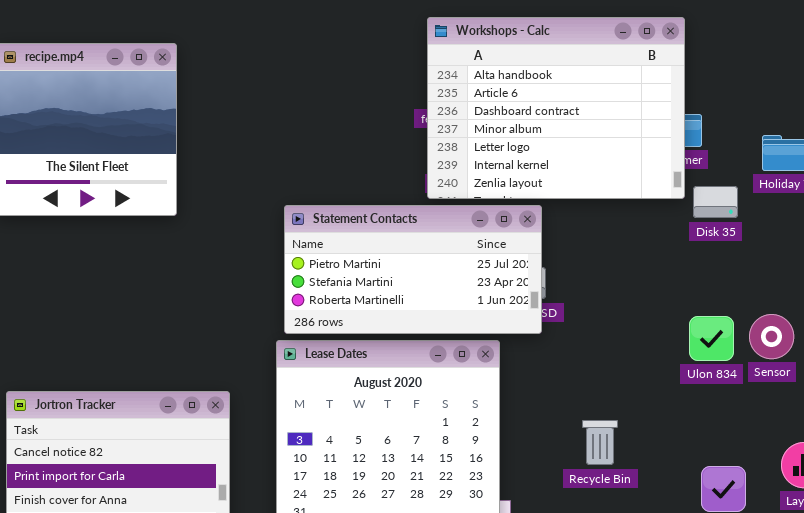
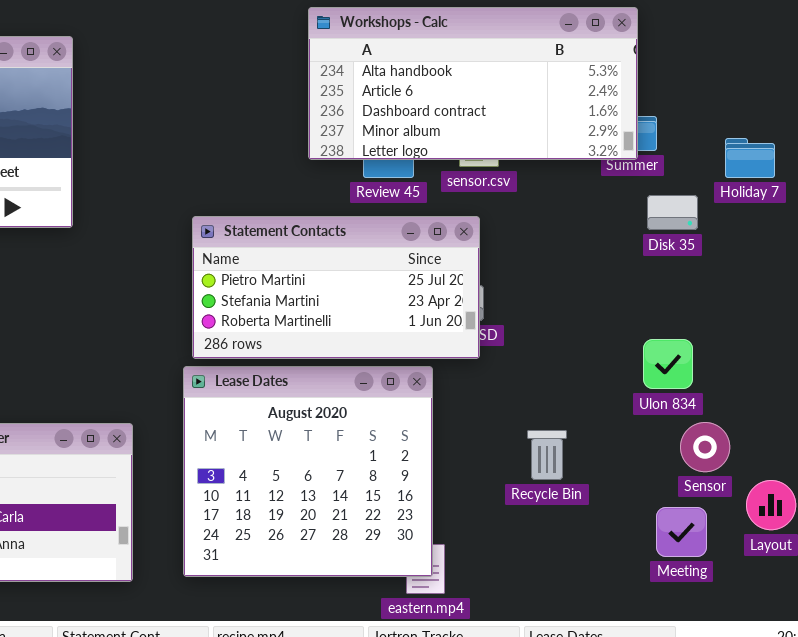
Workshops - Calc: [427,17,685,199] -> [308,7,638,160], resized
Sensor: [749,314,794,359] -> [680,422,730,472], moved
Recycle Bin: [582,420,618,465] -> [527,430,567,480], moved

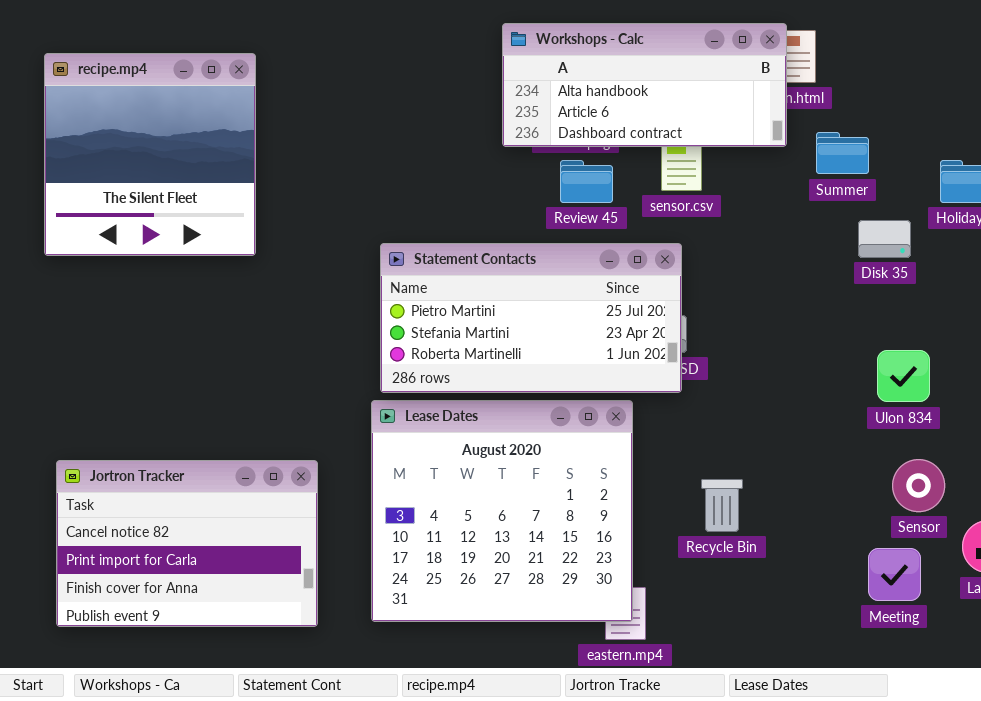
Workshops - Calc: [308,7,638,160] -> [502,23,787,147], resized
Ulon 834: [643,339,693,389] -> [877,350,930,402], moved
Recycle Bin: [527,430,567,480] -> [701,479,743,532], moved

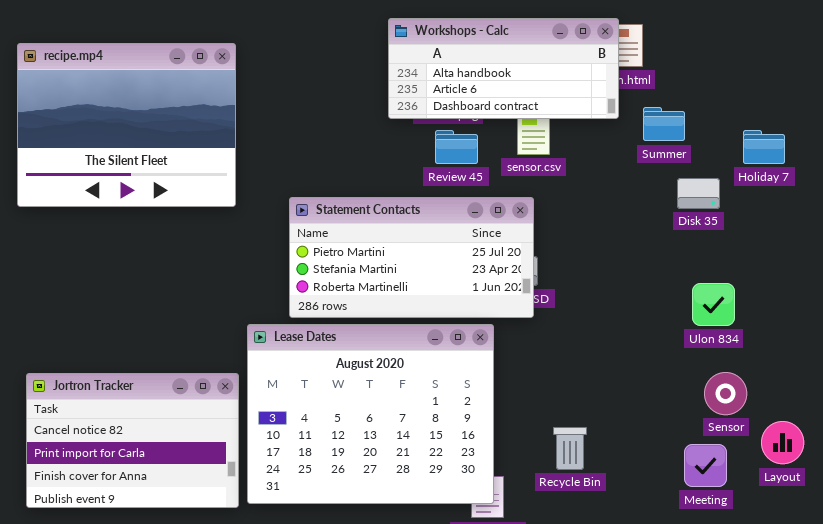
recipe.mp4: [44,53,256,256] -> [17,43,236,207], resized
Lease Dates: [371,400,633,622] -> [247,324,494,504], resized
Recycle Bin: [701,479,743,532] -> [553,427,587,470], moved

